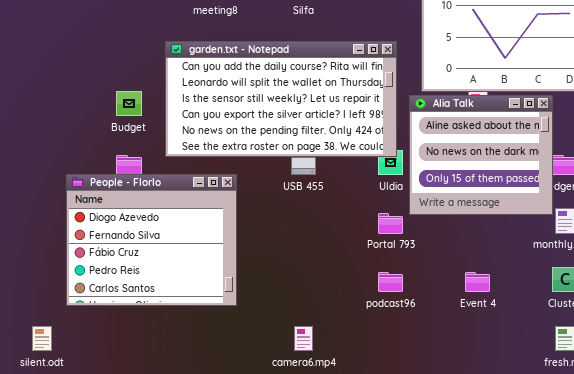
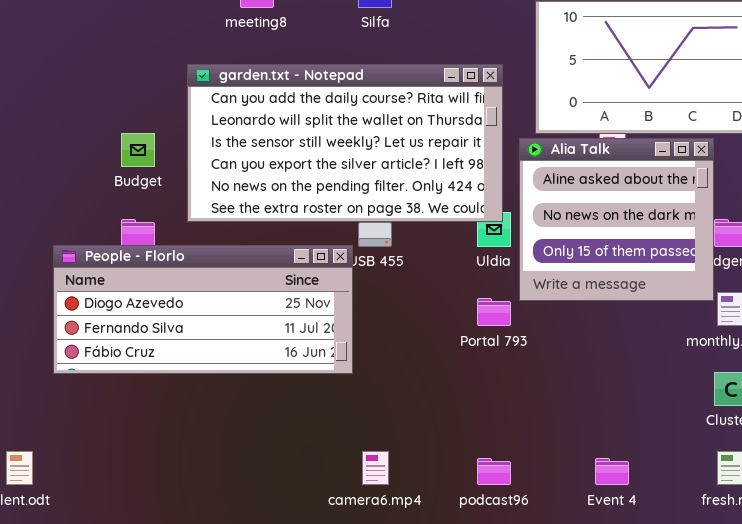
People - Florlo: [66,174,237,306] -> [53,245,353,374], resized
podcast96: [378,272,403,292] -> [477,458,511,485], moved
Event 4: [465,272,490,292] -> [595,458,629,485], moved

